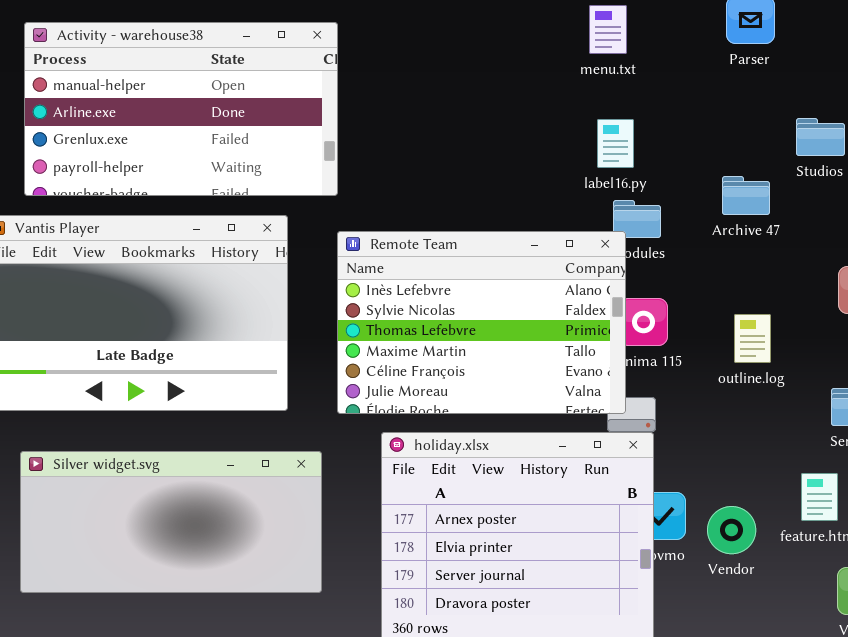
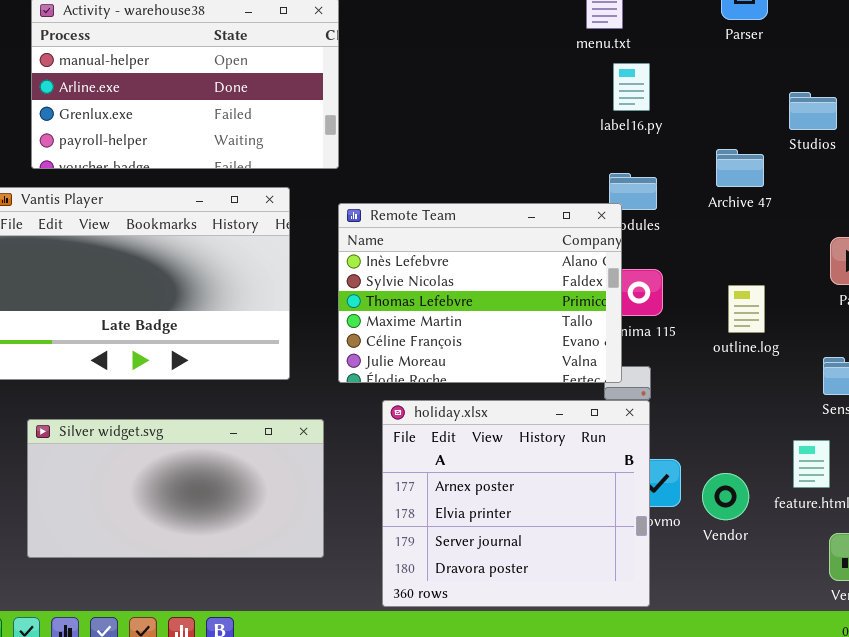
label16.py: [597,119,634,168] -> [613,63,650,111], moved

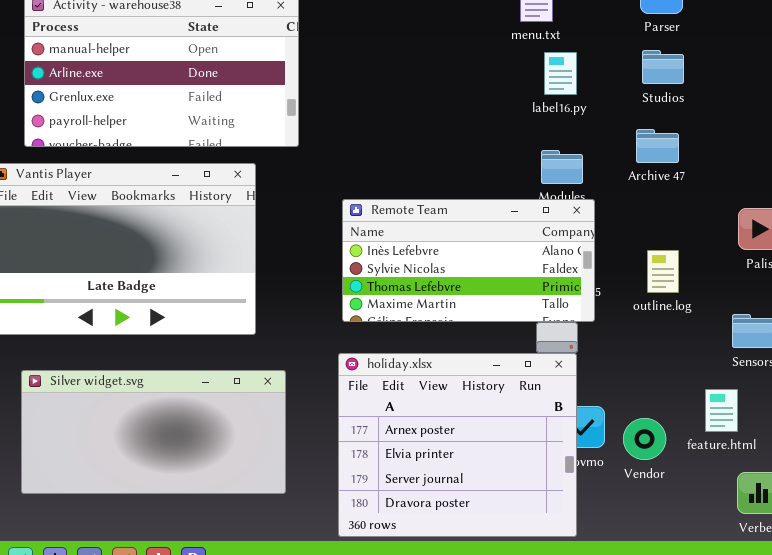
Studios: [789,92,837,130] -> [642,50,684,84], moved
Remote Team: [338,203,622,383] -> [342,199,595,322], moved, resized

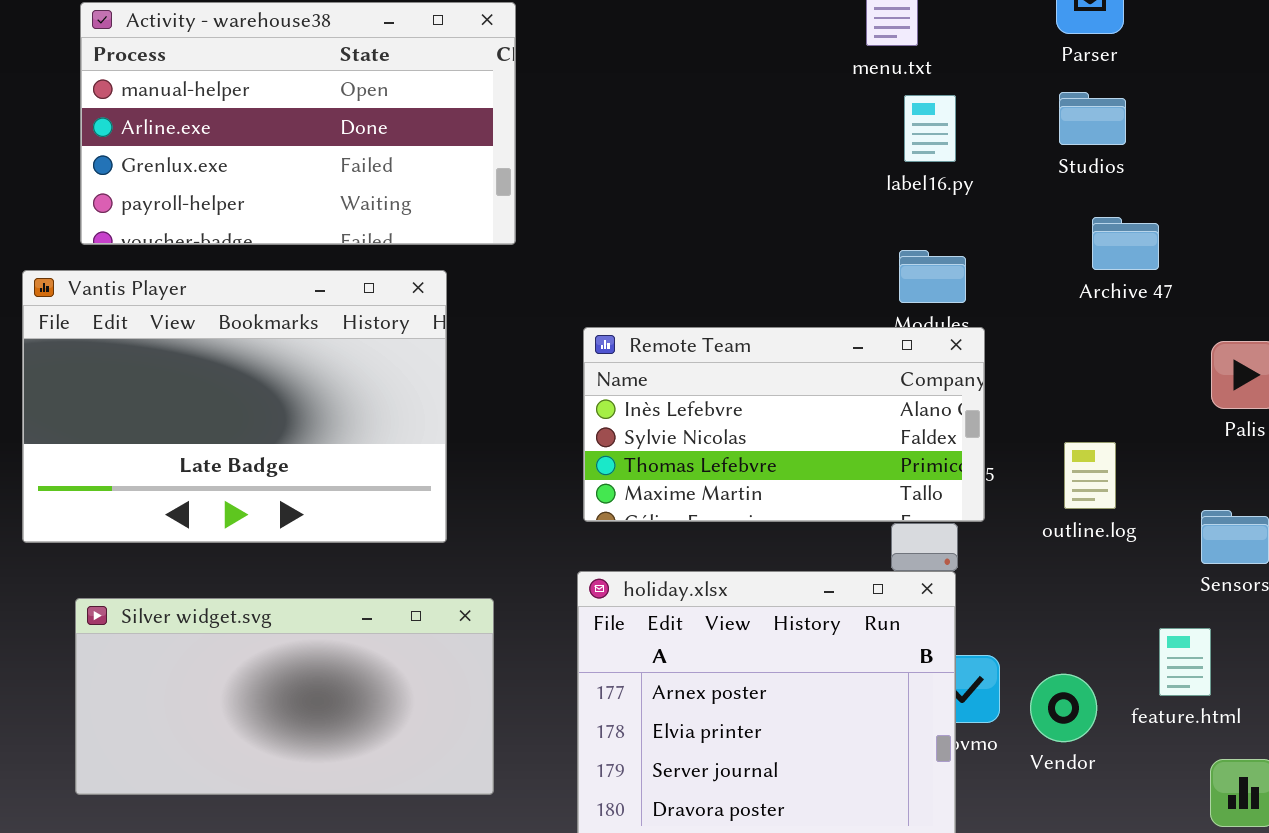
Archive 47: [636,129,679,163] -> [1092,217,1159,270], moved
outline.log: [647,250,679,293] -> [1064,442,1116,509], moved

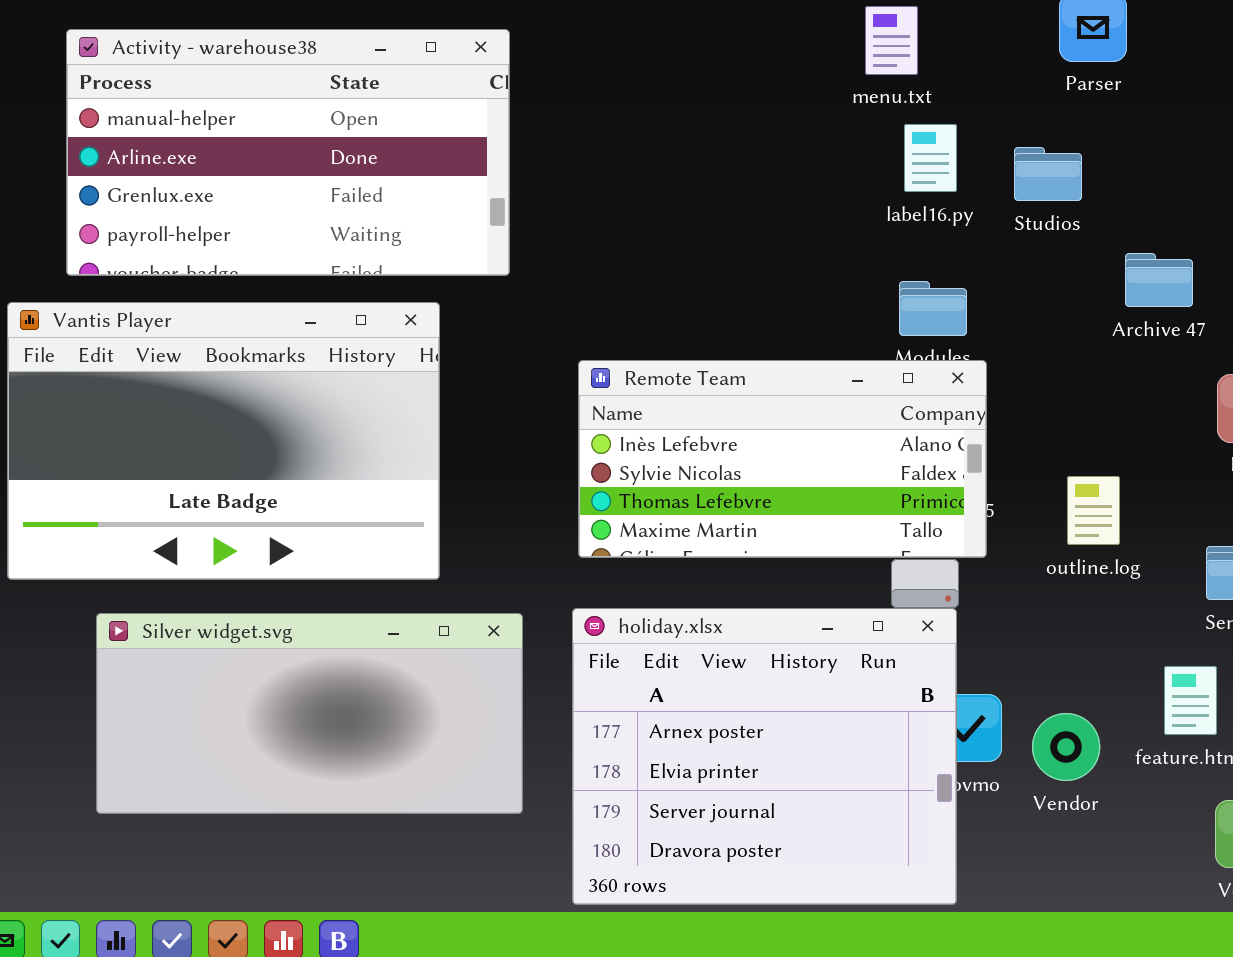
Studios: [1059,92,1126,145] -> [1014,147,1082,201], moved
Archive 47: [1092,217,1159,270] -> [1125,253,1193,307], moved
Silver widget.svg: [75,598,494,795] -> [96,613,523,814], moved

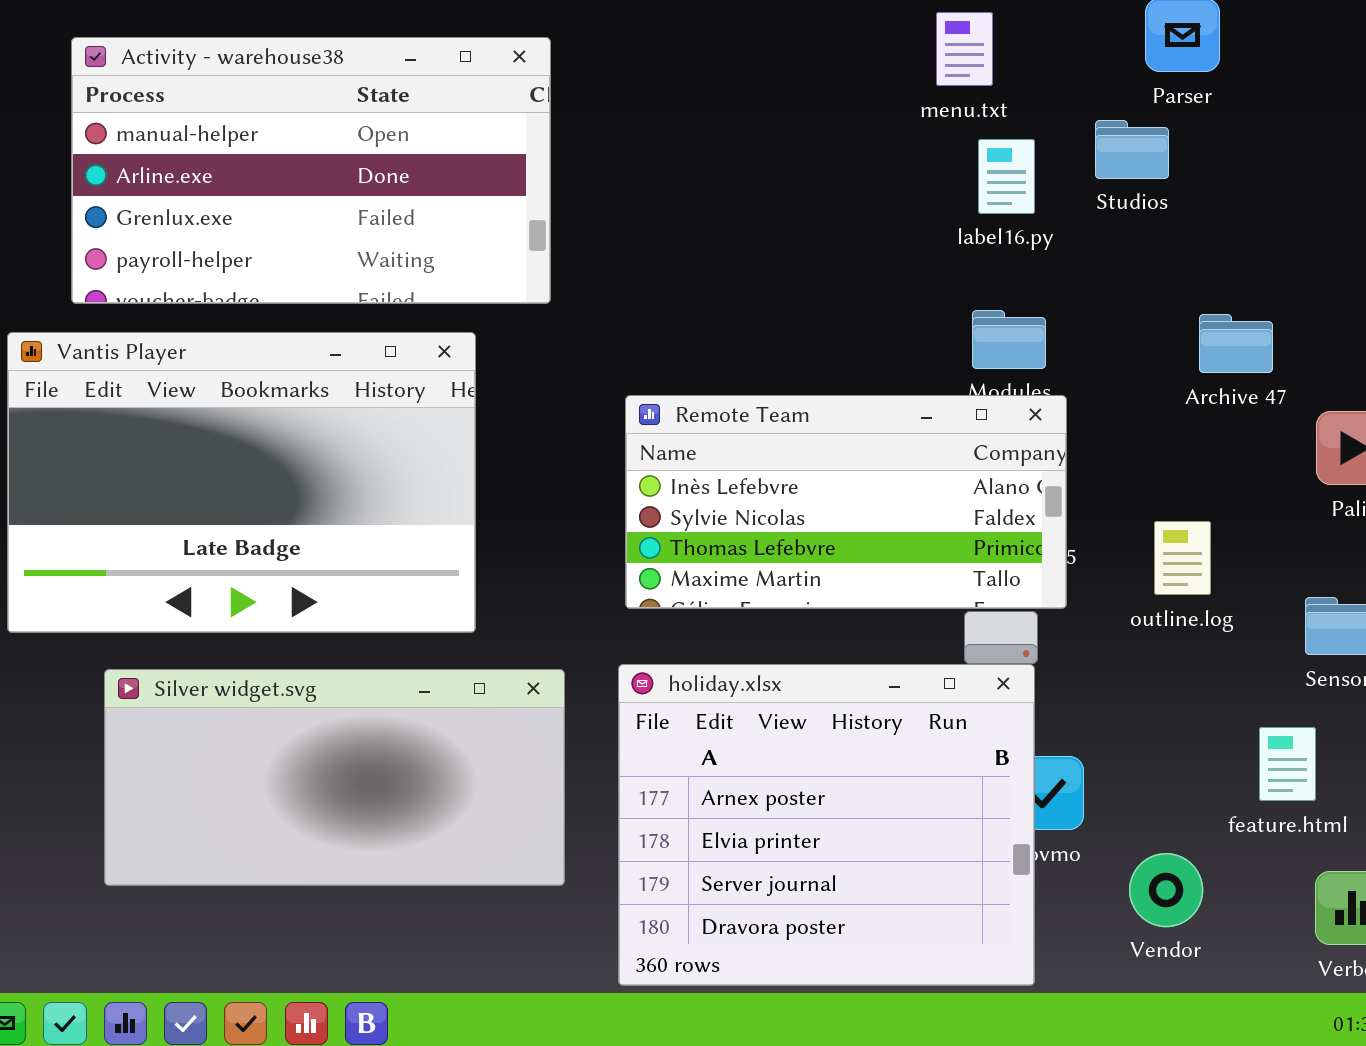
Studios: [1014,147,1082,201] -> [1095,120,1169,179], moved
Archive 47: [1125,253,1193,307] -> [1199,314,1273,373], moved
Vendor: [1032,713,1100,781] -> [1129,853,1203,927], moved

